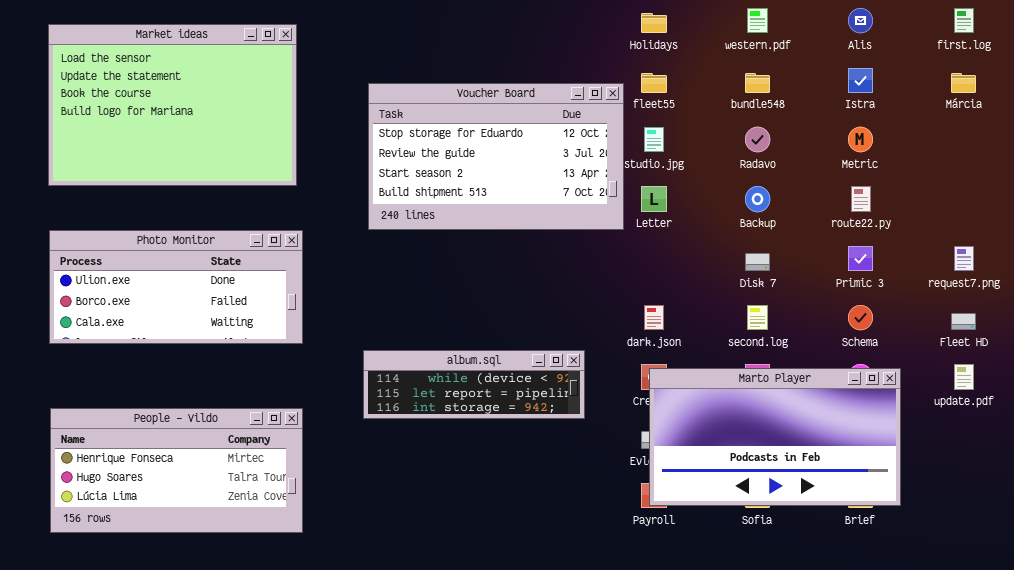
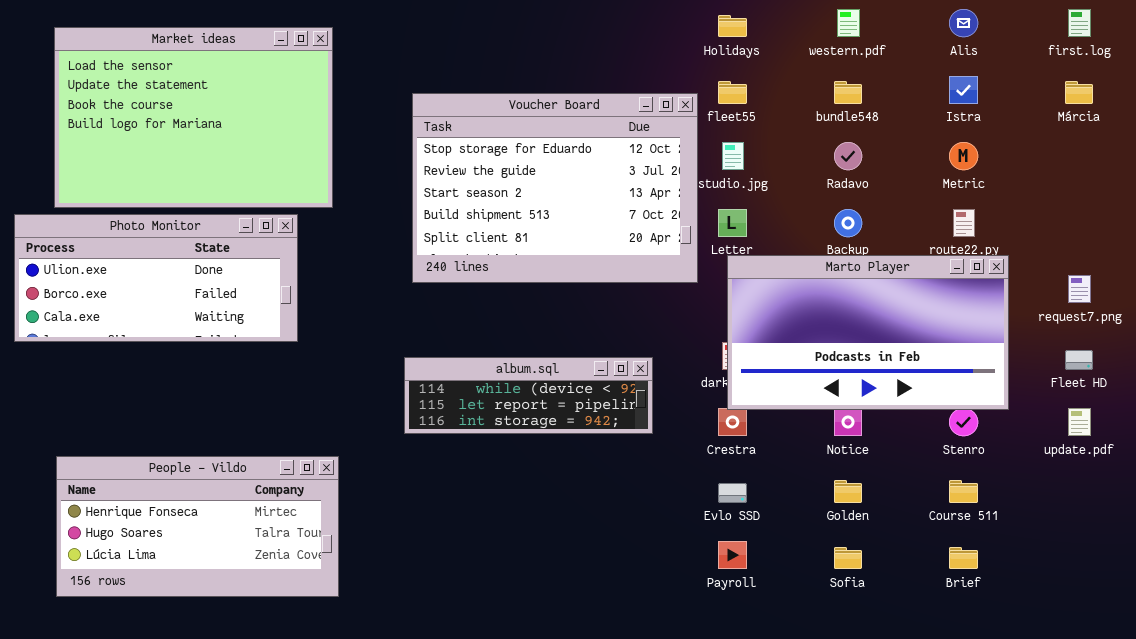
Voucher Board: [368,83,624,230] -> [412,93,698,283], resized
Photo Monitor: [49,230,303,344] -> [14,214,298,342], moved
album.sql: [363,350,585,419] -> [404,357,653,434], moved
Marto Player: [649,368,901,506] -> [727,255,1009,410], moved

